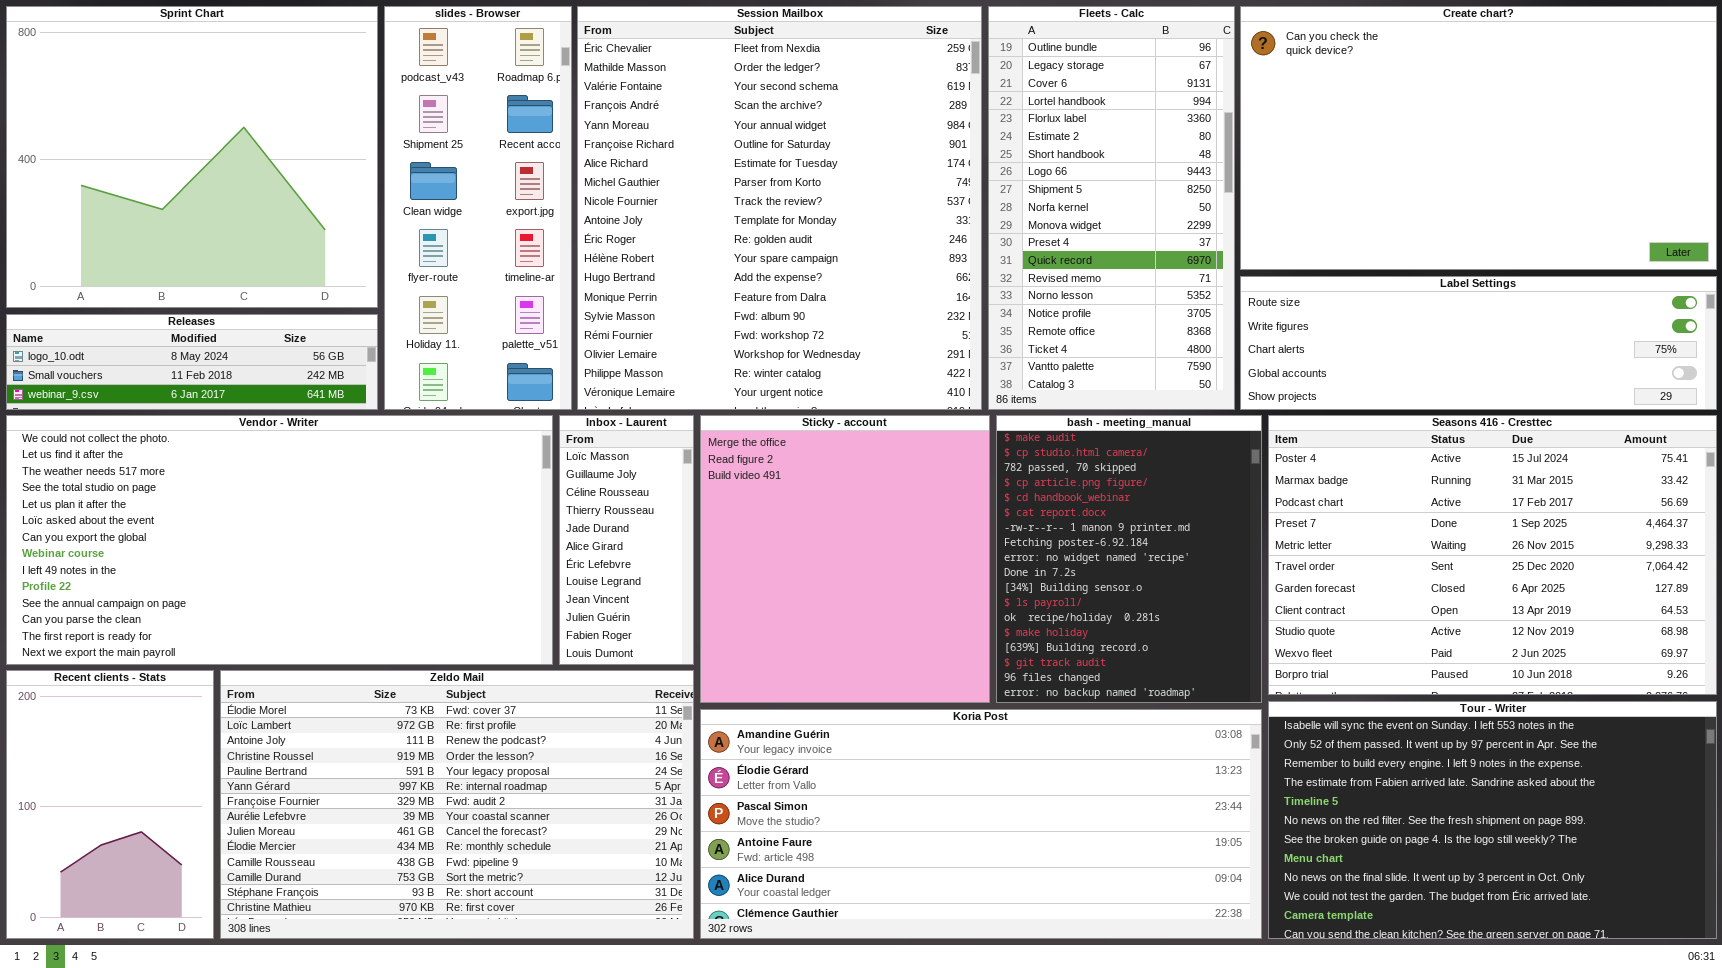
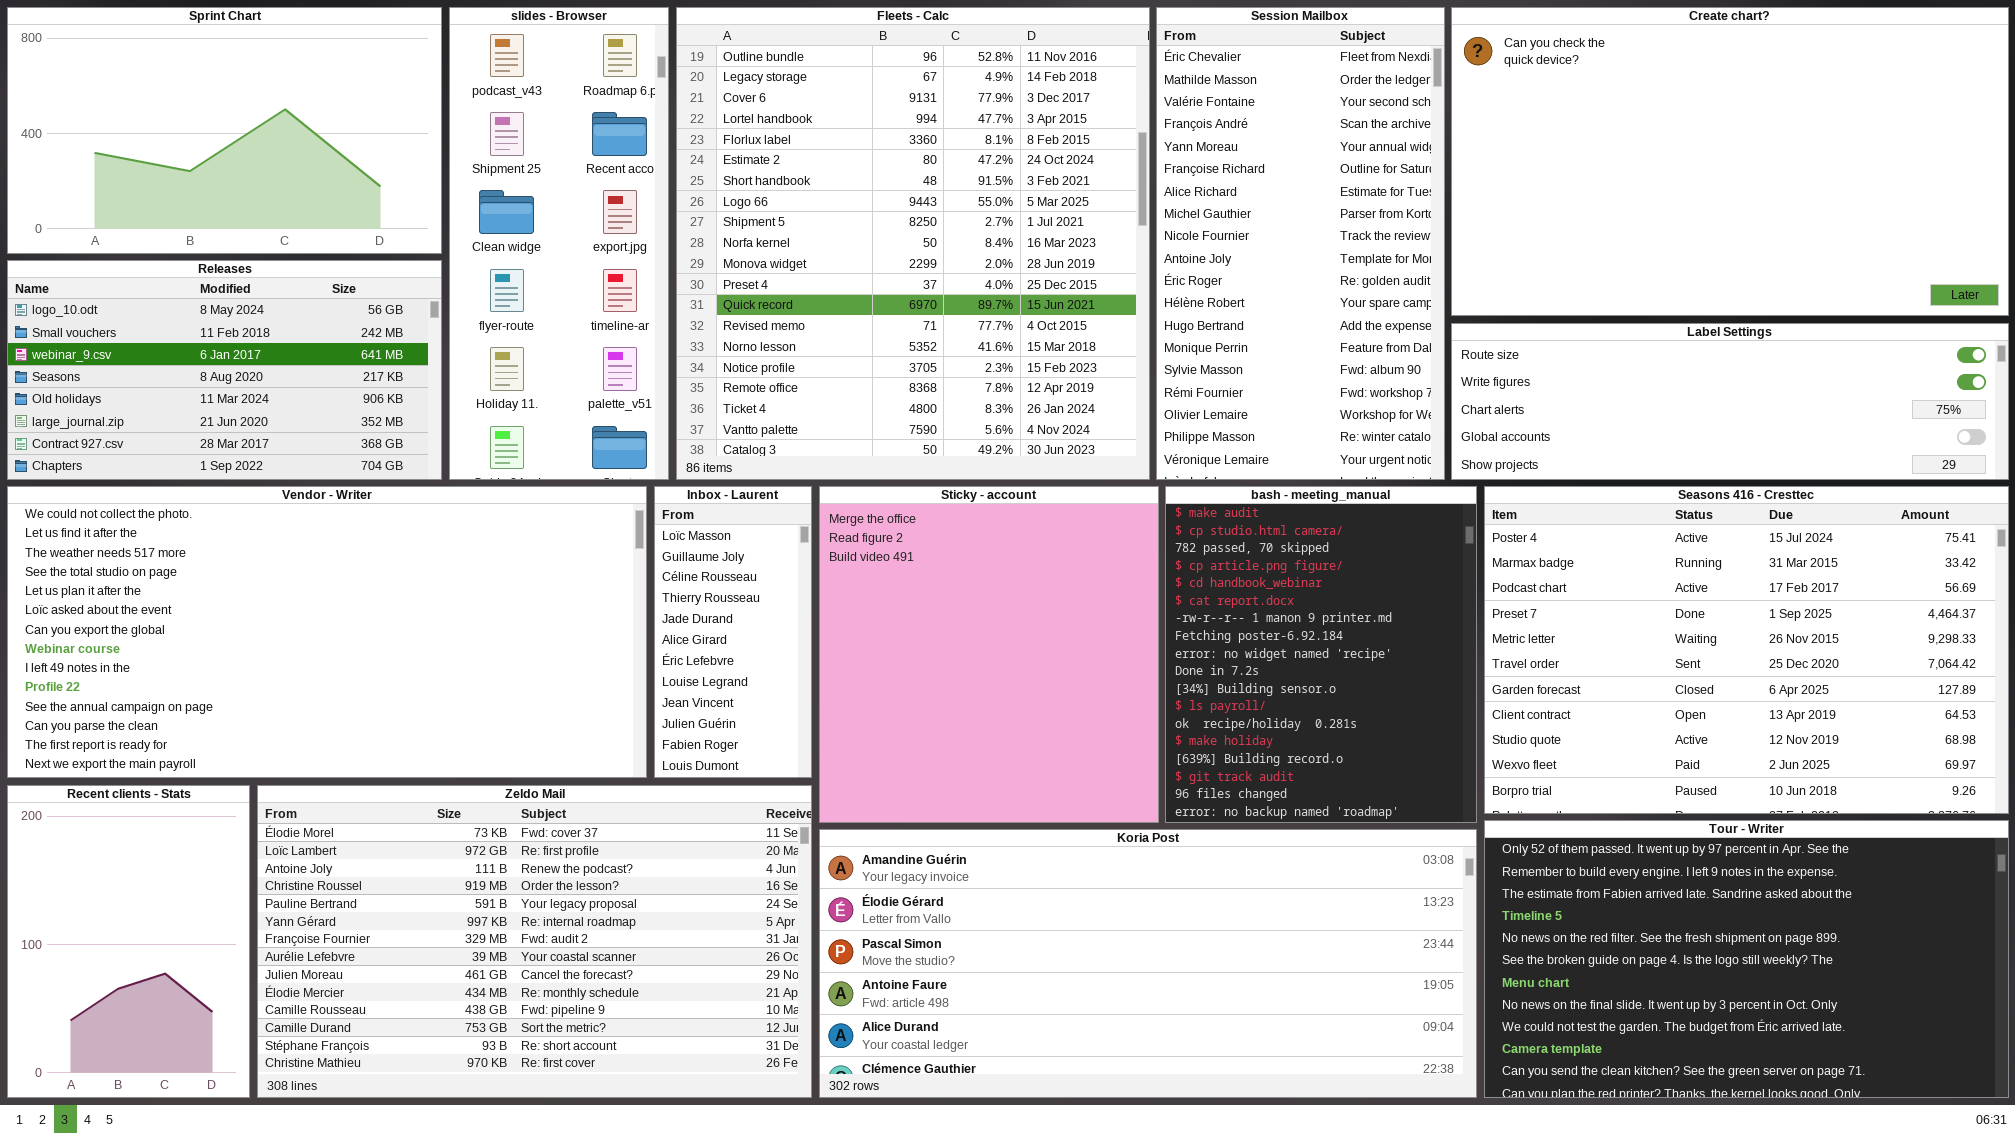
Sprint Chart: [6,6,378,308] -> [7,7,442,254], resized
Session Mailbox: [577,6,982,410] -> [1156,7,1445,480], moved, resized
Fleets - Calc: [988,6,1235,410] -> [676,7,1150,480], moved, resized
Releases: [6,314,378,410] -> [7,260,442,480], resized
Tour - Writer: [1268,701,1717,939] -> [1484,820,2009,1098], scrolled down 1 row

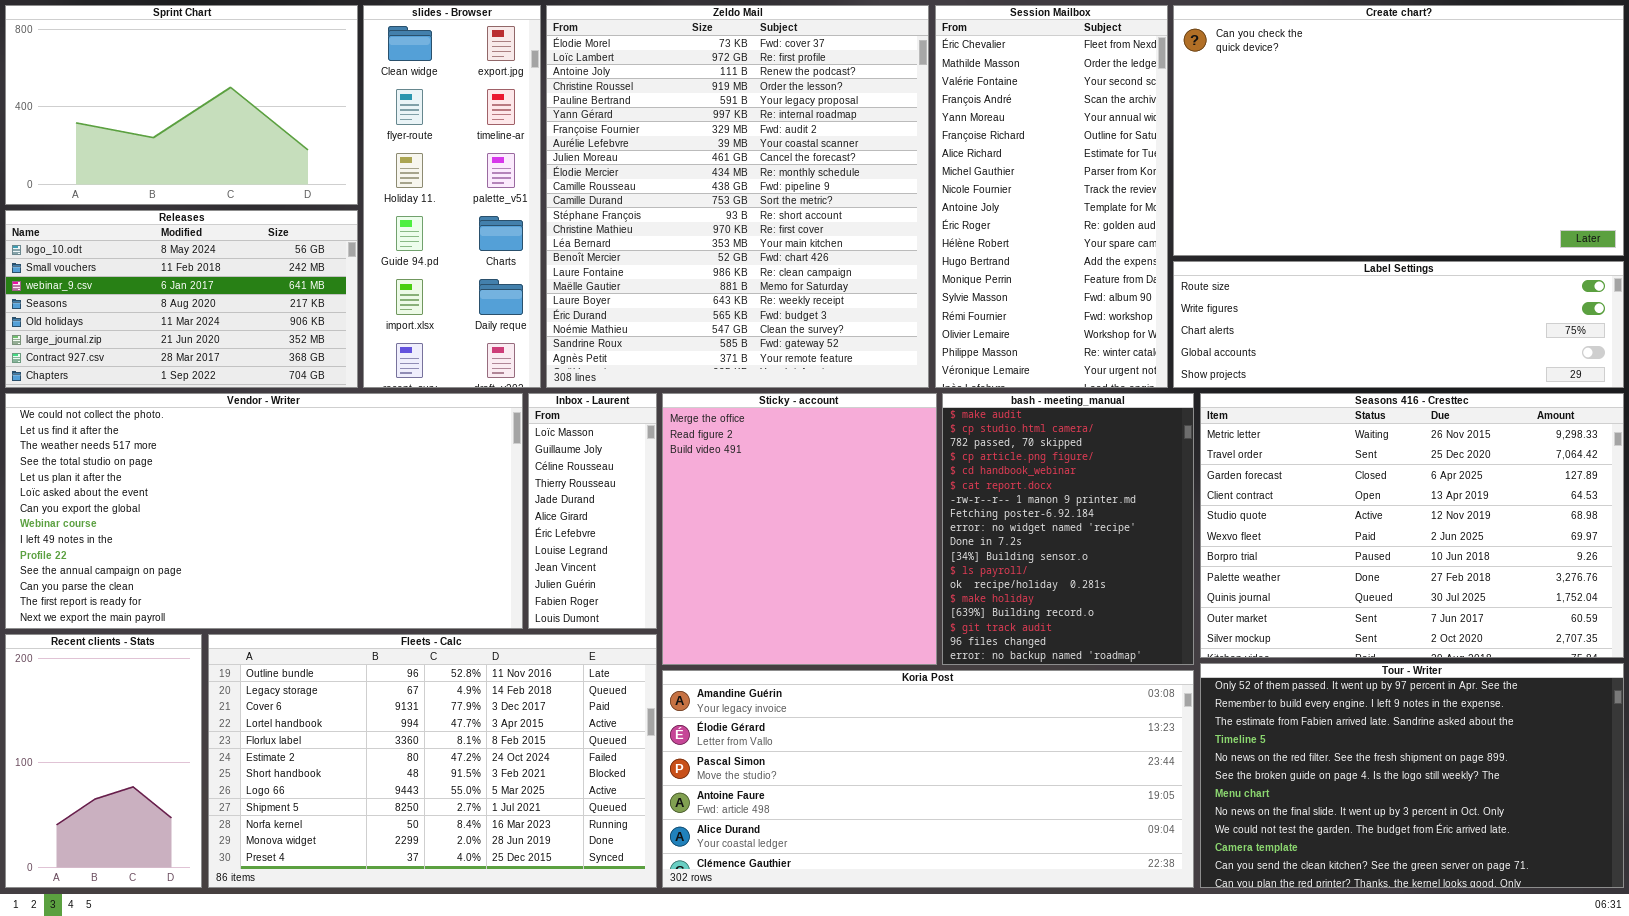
slides - Browser: [449,7,669,480] -> [363,5,541,388], scrolled down 2 rows
Fleets - Calc: [676,7,1150,480] -> [208,634,657,888], moved, resized
Seasons 416 - Cresttec: [1484,486,2009,814] -> [1200,393,1624,658], scrolled down 4 rows
Zeldo Mail: [257,785,812,1098] -> [546,5,929,388], moved, resized

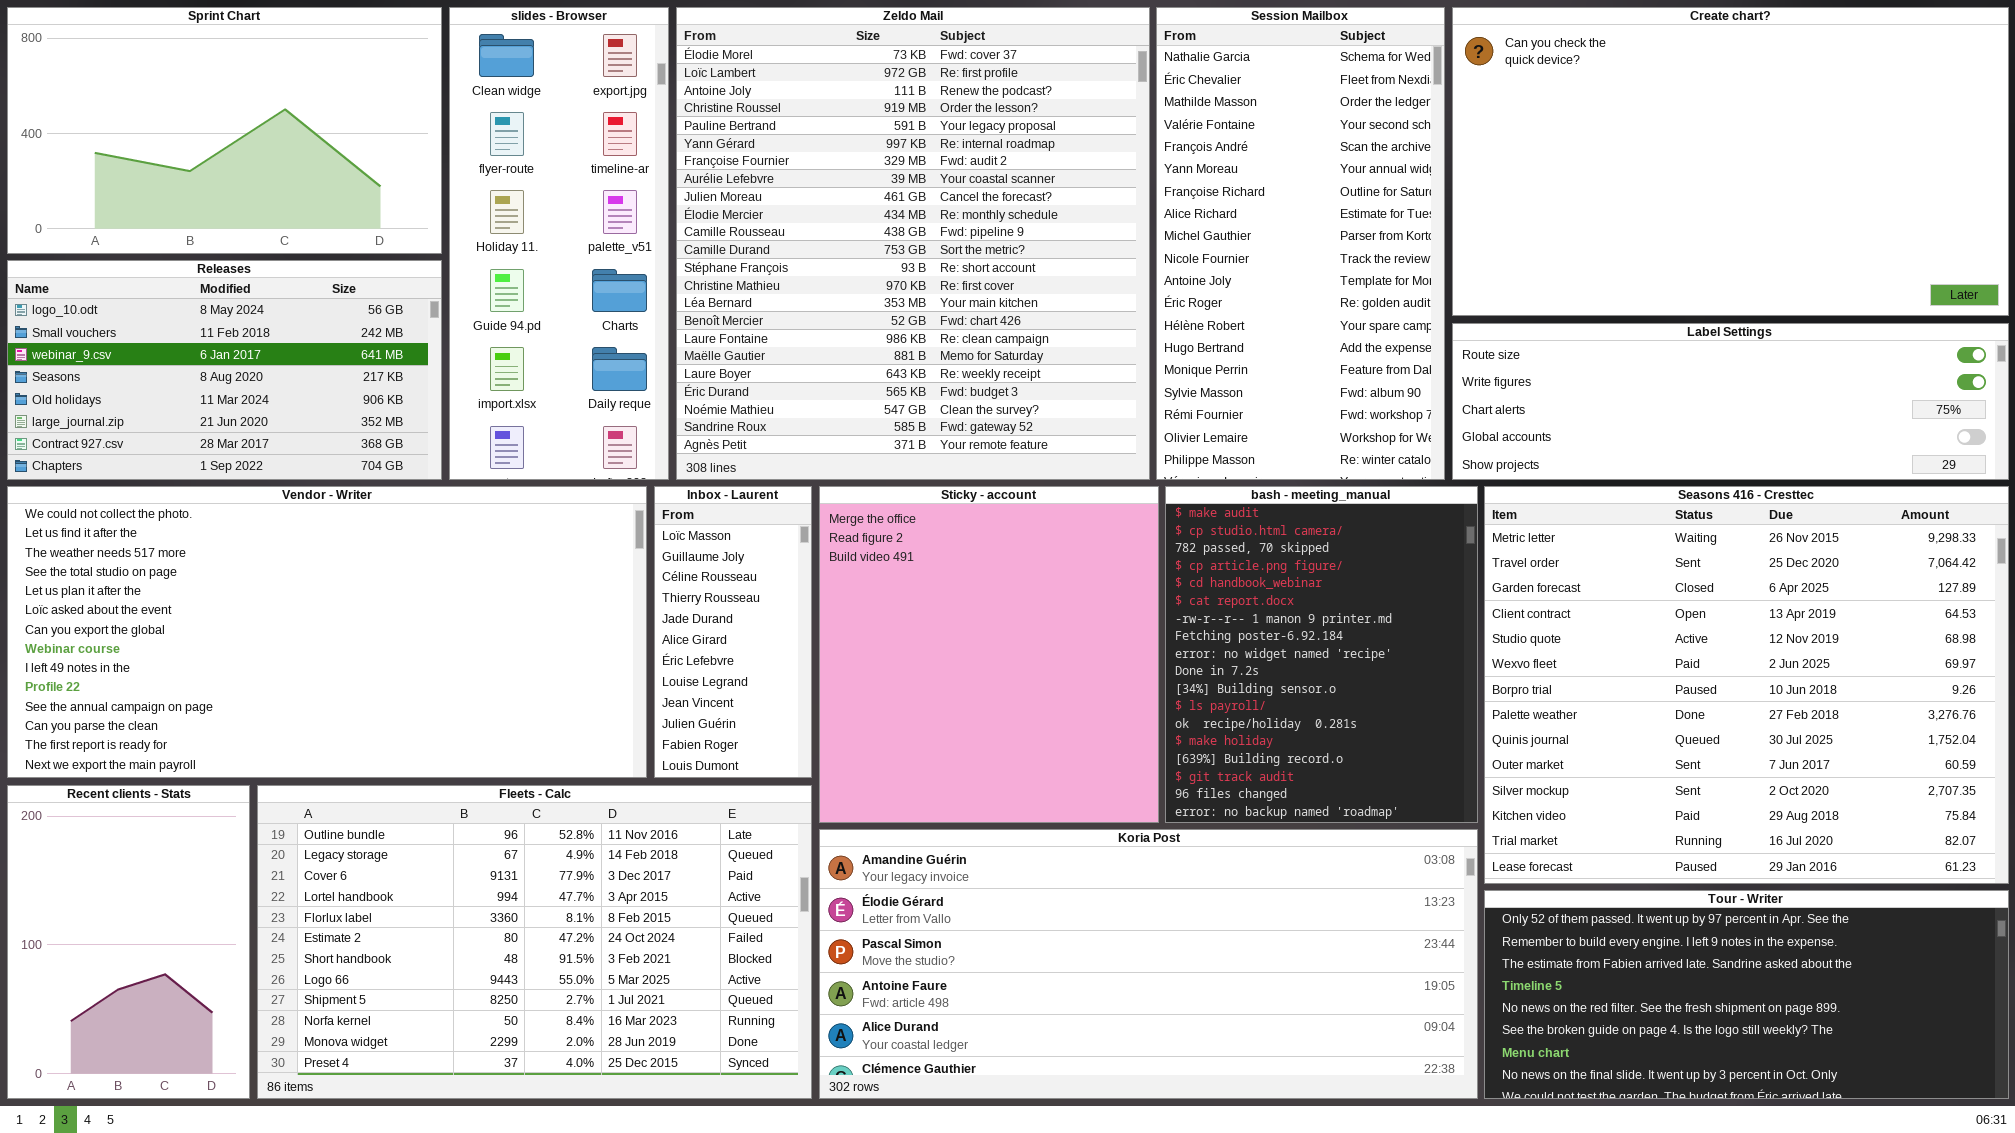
Session Mailbox: [935,5,1168,388] -> [1156,7,1445,480], scrolled up 1 row
Seasons 416 - Cresttec: [1200,393,1624,658] -> [1484,486,2009,884], resized
Tour - Writer: [1200,663,1624,888] -> [1484,890,2009,1099], resized

